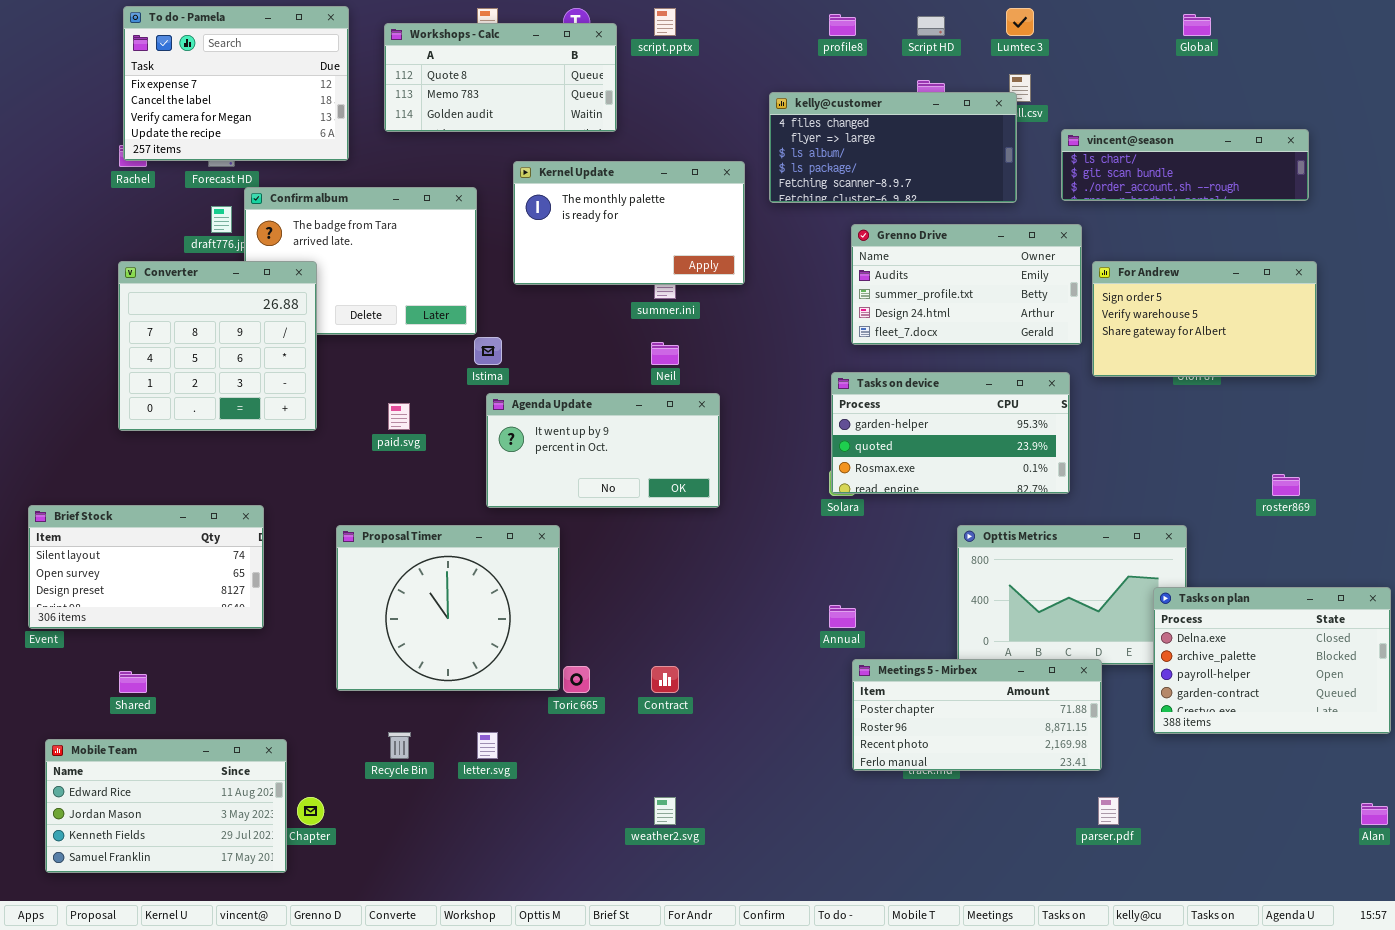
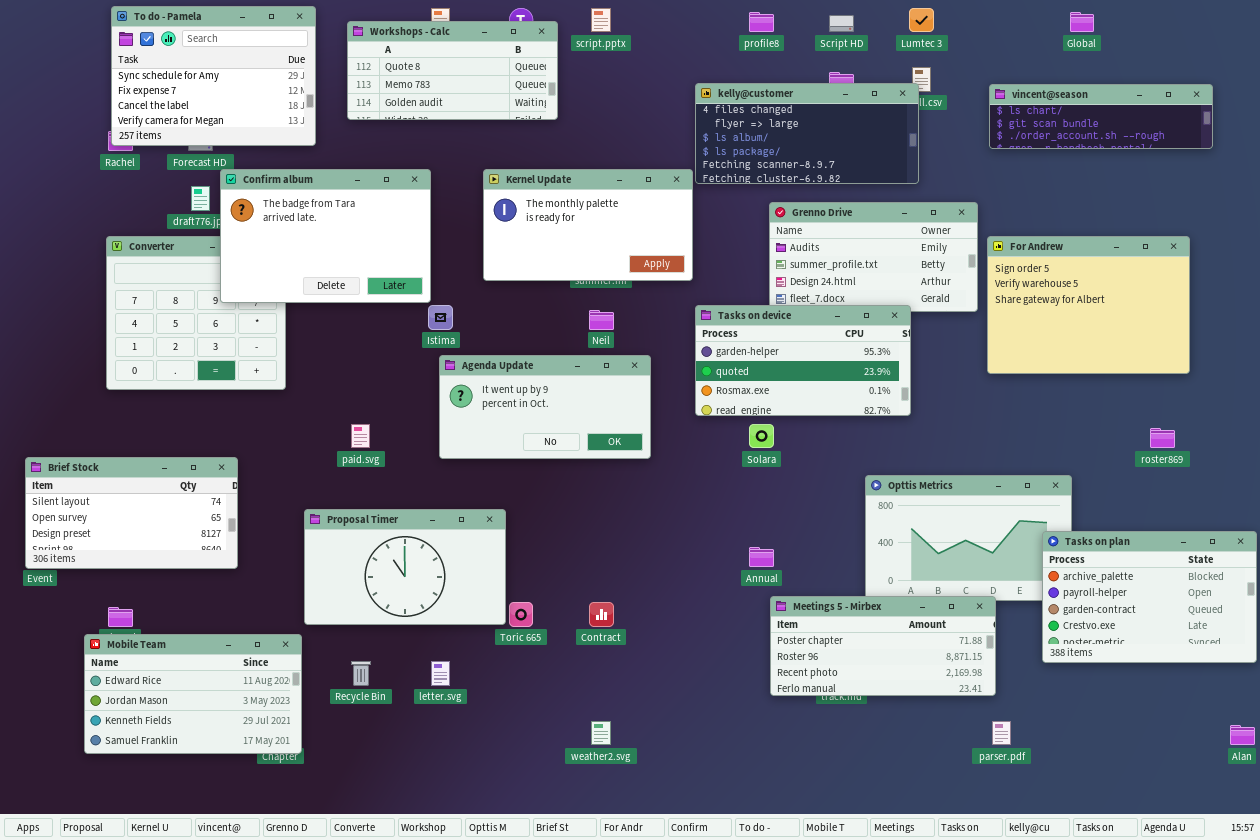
To do - Pamela: [123,6,349,161] -> [111,6,316,146], scrolled up 1 row
vincent@season: [1061,129,1309,201] -> [989,84,1213,149], moved
Kernel Update: [513,161,745,285] -> [483,169,693,281], moved
Confirm album: [244,187,477,335] -> [220,169,431,303], raised
For Andrew: [1092,261,1317,377] -> [987,236,1190,374], resized
Tasks on device: [831,372,1070,494] -> [695,305,911,416], moved
paid.svg: [388,403,410,430] -> [351,424,370,448], moved
Proposal Timer: [336,525,560,691] -> [304,509,506,625], resized
Tasks on plan: [1153,587,1391,734] -> [1042,531,1257,663], scrolled down 1 row
Mobile Team: [45,739,287,873] -> [84,634,302,754], moved

